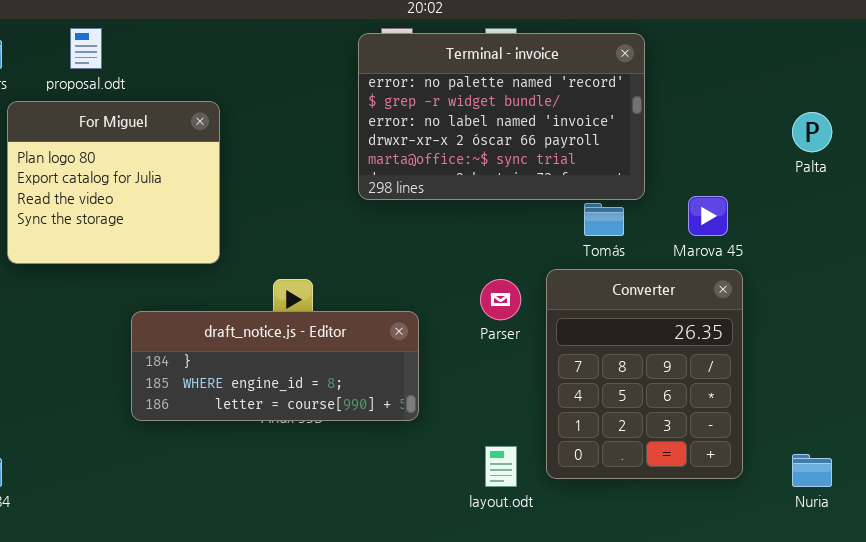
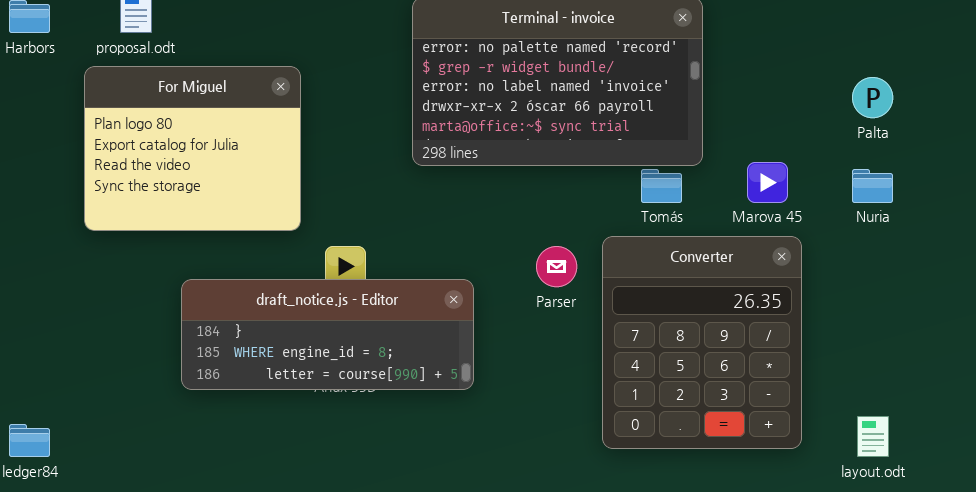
For Miguel: [7,101,220,264] -> [84,66,301,231], moved
layout.odt: [485,446,517,487] -> [857,416,889,457], moved
Nuria: [792,454,832,487] -> [852,169,893,203], moved

